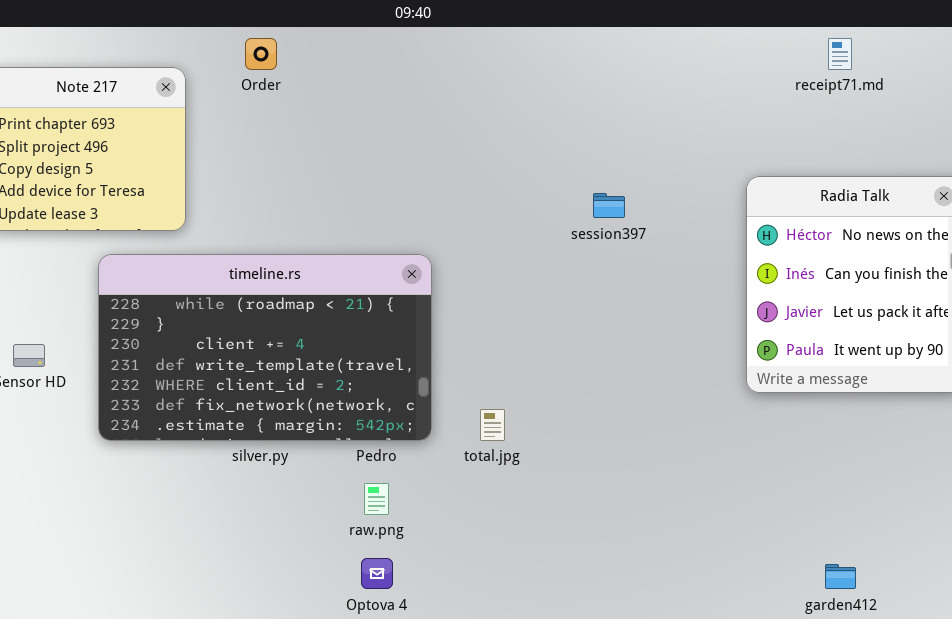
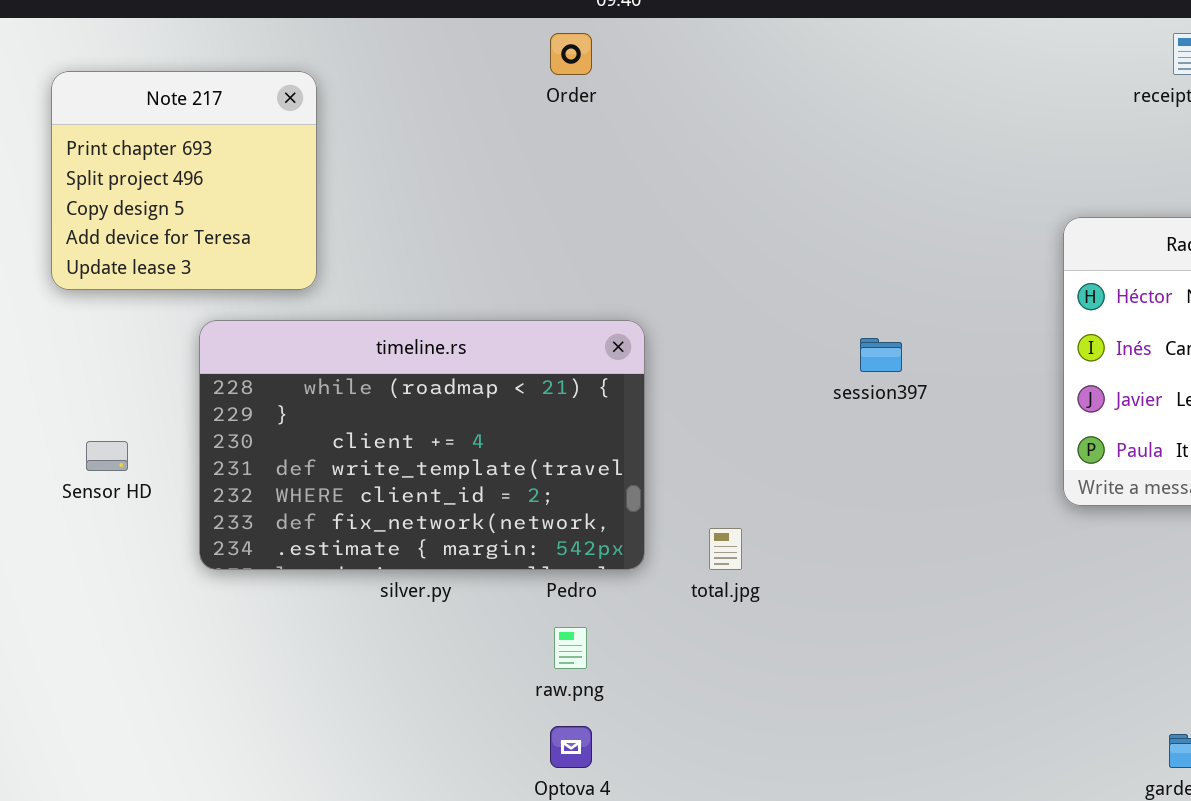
Order: [245,38,277,70] -> [550,33,592,75], moved
session397: [593,193,625,218] -> [860,338,902,372], moved

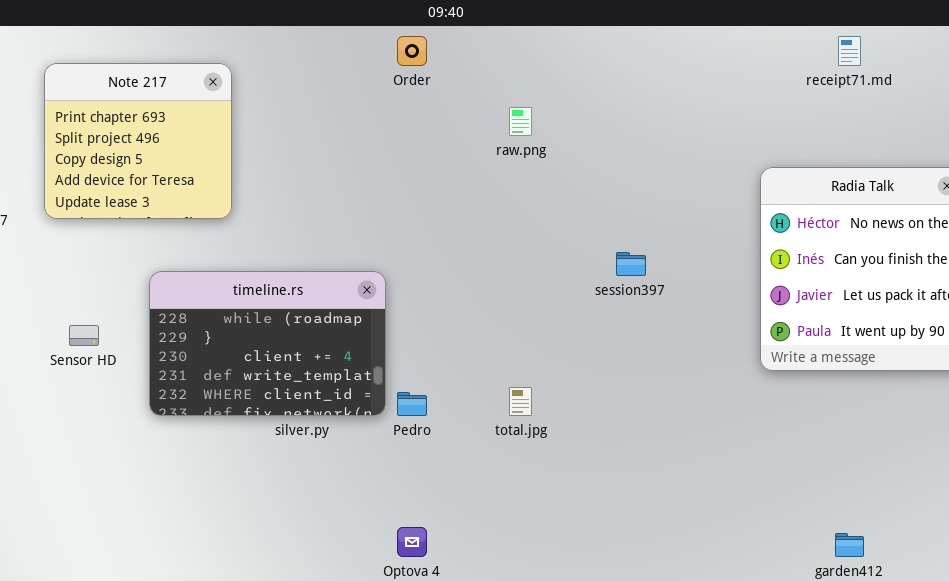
timeline.rs: [199,320,645,570] -> [149,271,386,416], resized
raw.png: [554,627,587,669] -> [509,107,532,136], moved

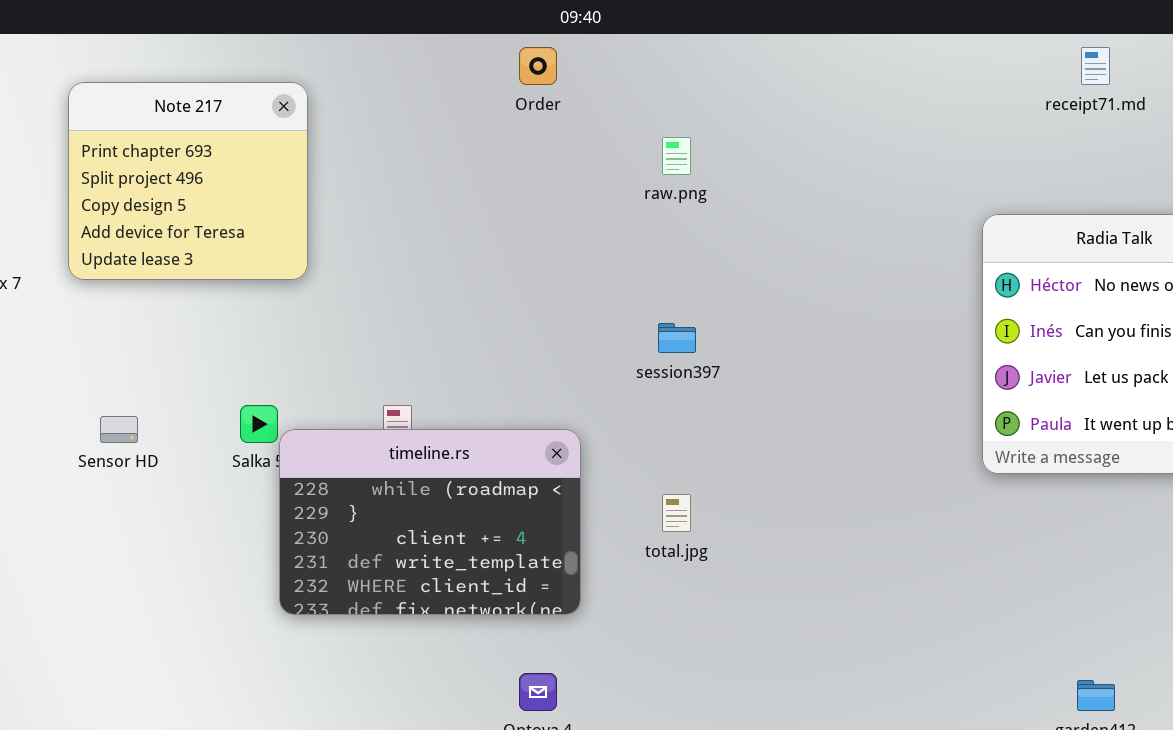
session397: [616,252,646,276] -> [658,323,696,353], moved
timeline.rs: [149,271,386,416] -> [279,429,581,615], moved

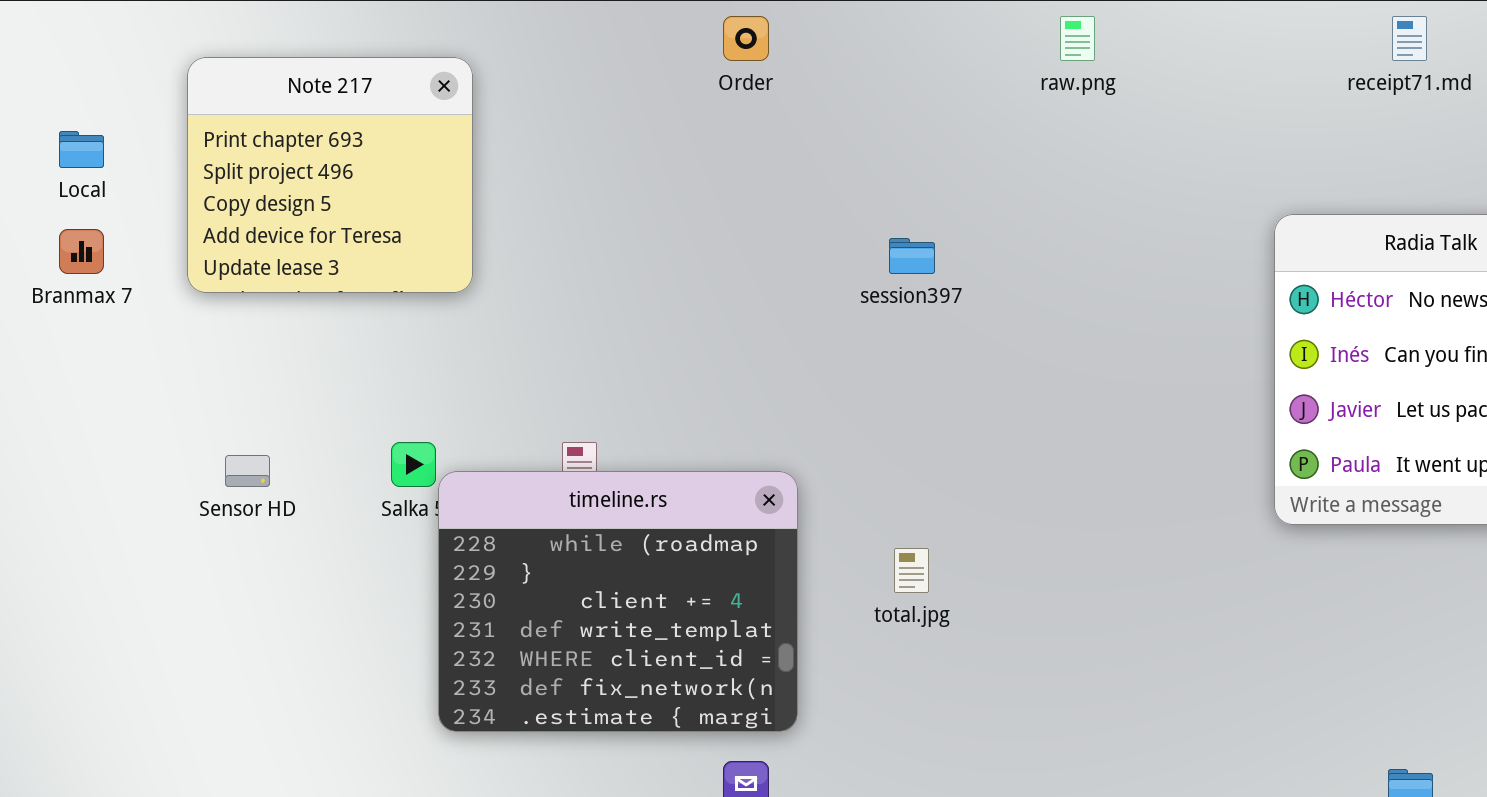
raw.png: [662,137,691,175] -> [1060,16,1095,61], moved
session397: [658,323,696,353] -> [889,238,935,274], moved
timeline.rs: [279,429,581,615] -> [438,471,798,732], resized

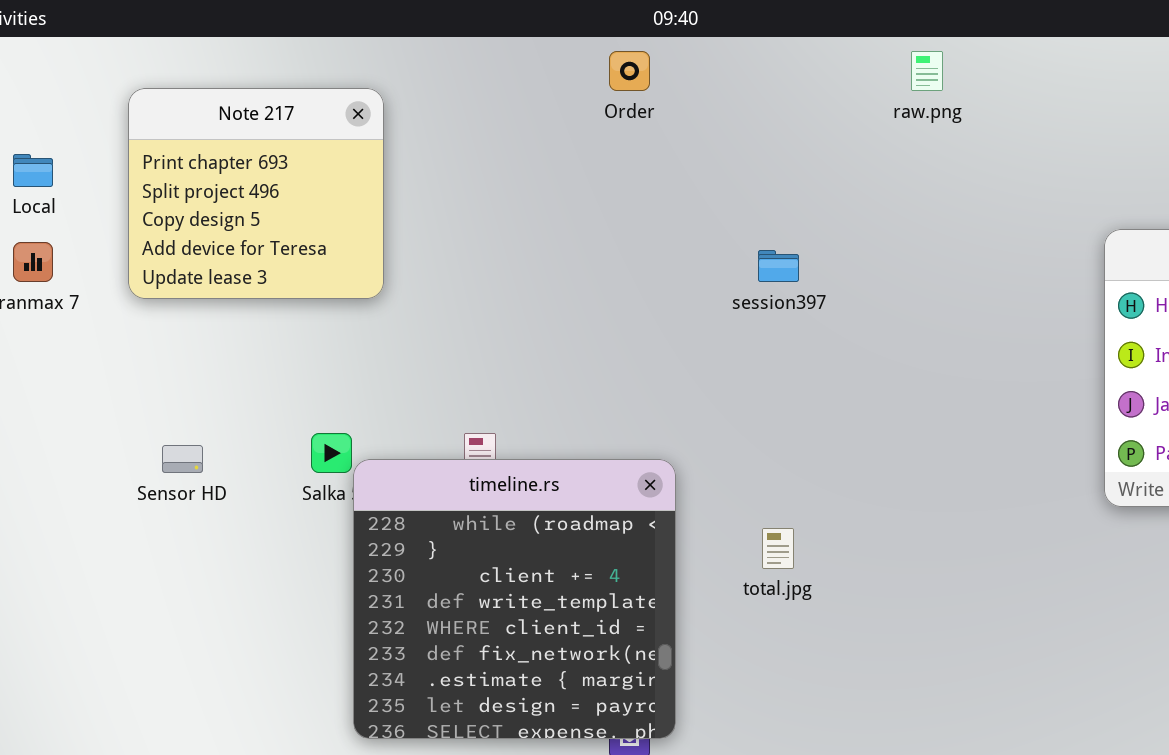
timeline.rs: [438,471,798,732] -> [353,459,676,739], resized

